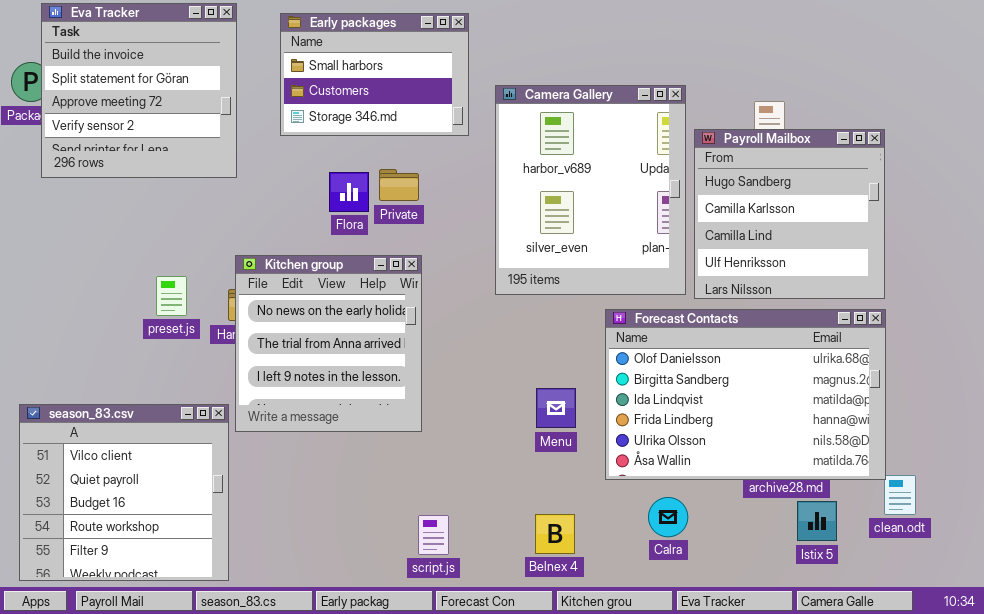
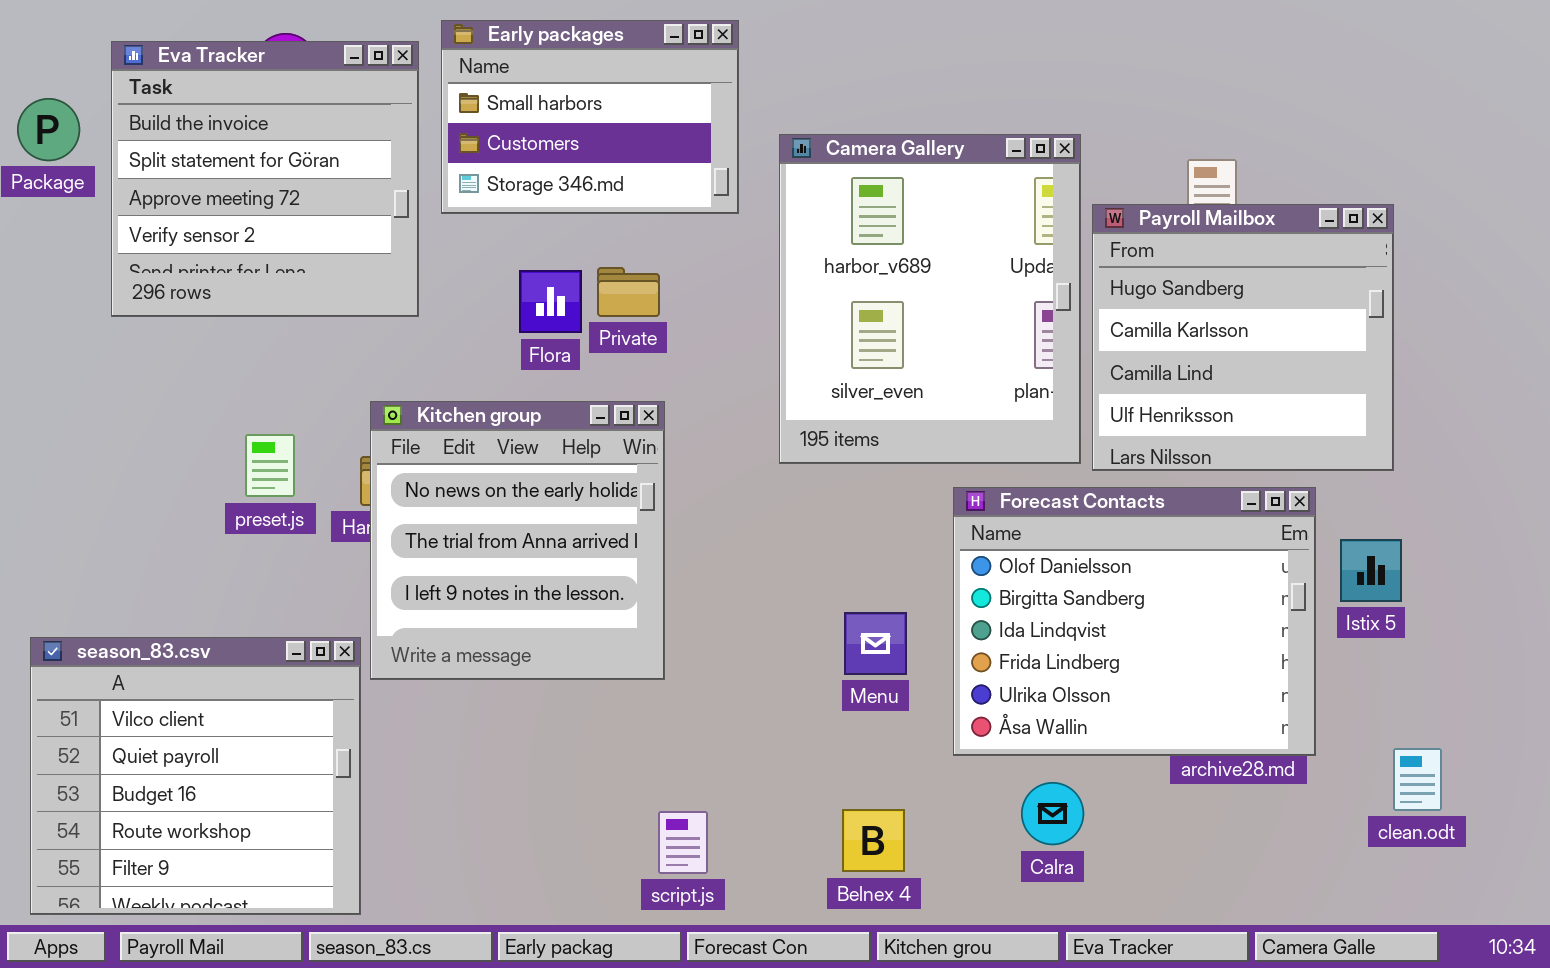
Eva Tracker: [41,3,237,178] -> [111,41,419,317], moved
Forecast Contacts: [605,309,886,480] -> [953,487,1316,756], resized
Istix 5: [797,501,837,541] -> [1340,539,1402,602], moved

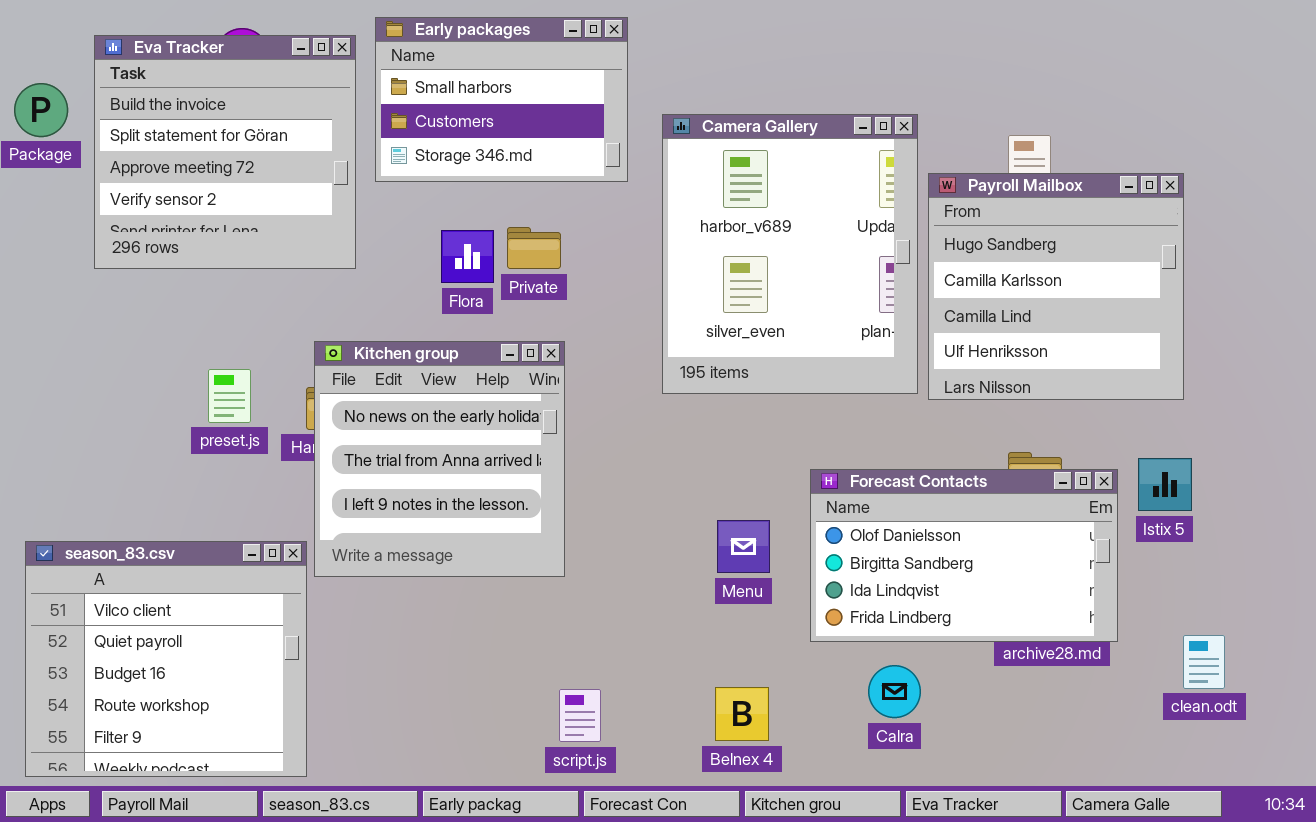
Forecast Contacts: [953,487,1316,756] -> [810,469,1118,642], resized

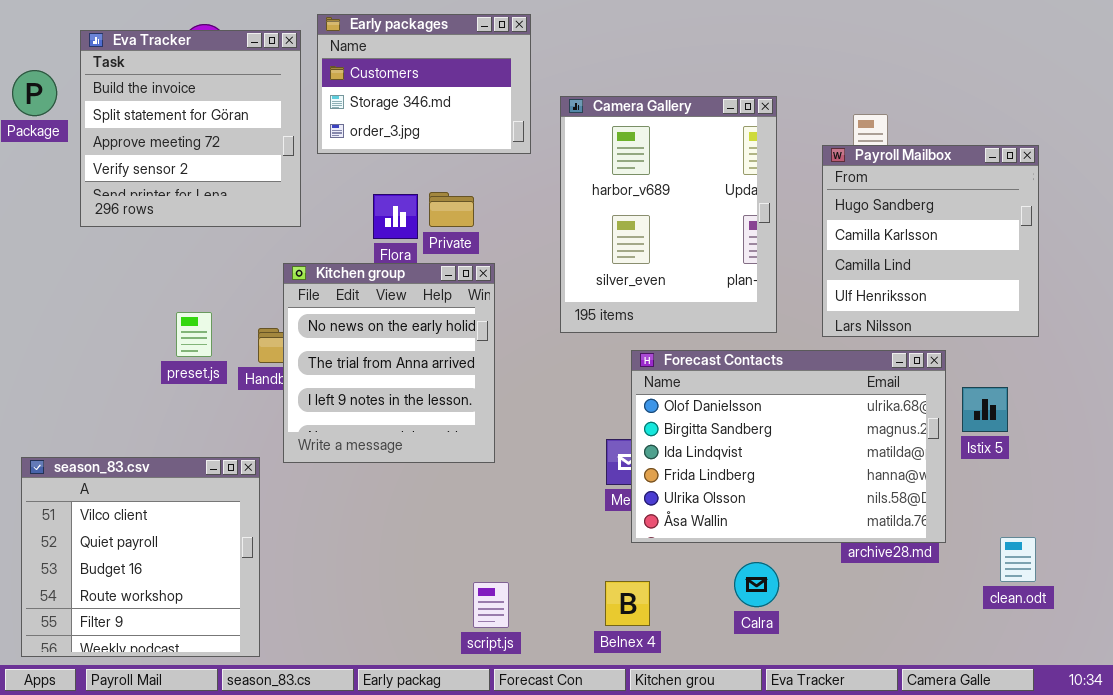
Early packages: [375,17,628,182] -> [317,14,531,154], scrolled down 1 row
Payroll Mailbox: [928,173,1184,400] -> [822,145,1039,337], moved
Kitchen group: [314,341,565,577] -> [283,263,495,463], moved
Forecast Contacts: [810,469,1118,642] -> [631,350,946,543], resized

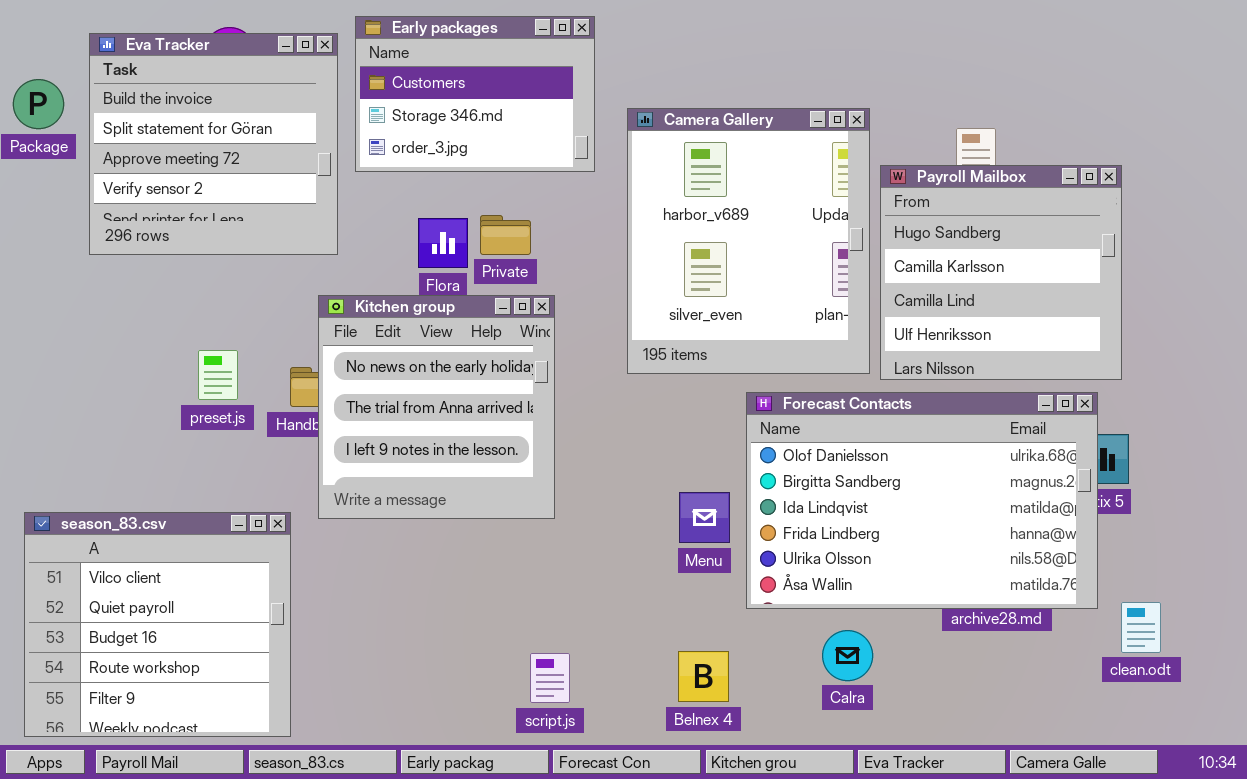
Payroll Mailbox: [822,145,1039,337] -> [880,165,1122,380], moved
Forecast Contacts: [631,350,946,543] -> [746,392,1098,609], moved

